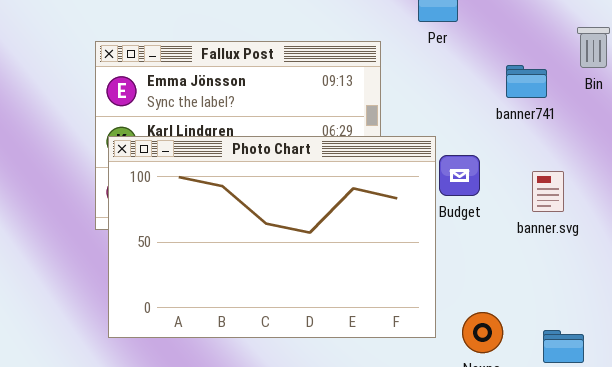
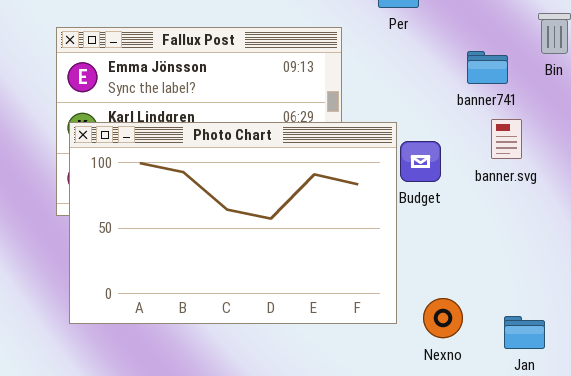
banner.svg: [532,171,564,212] -> [491,119,522,159], moved

